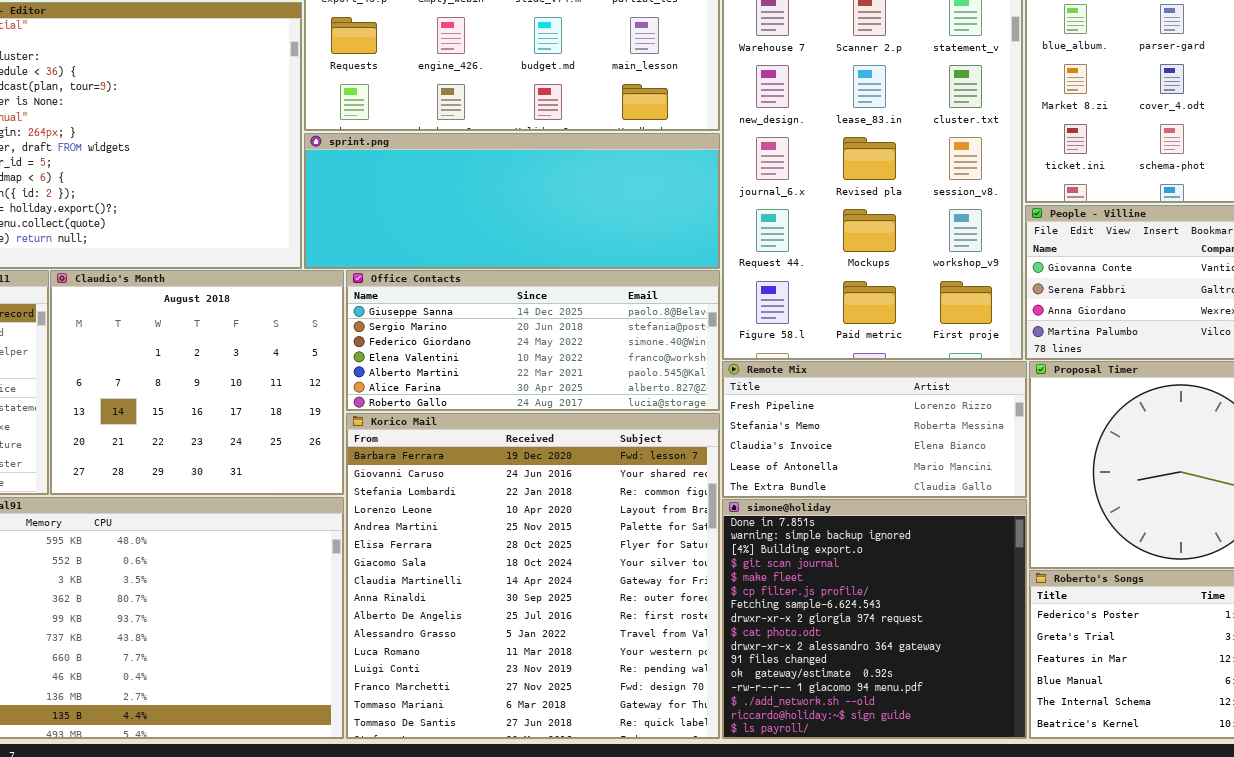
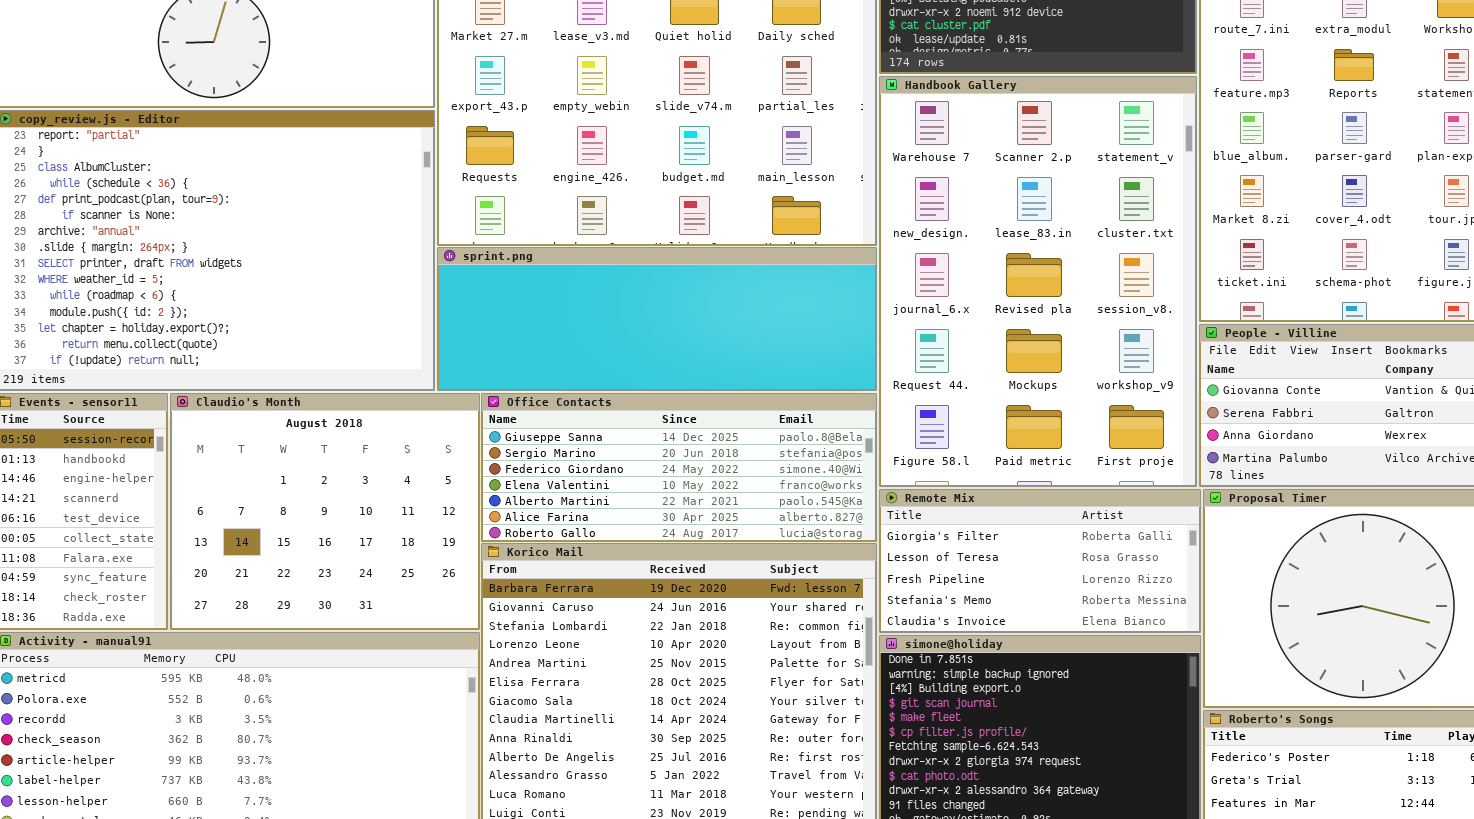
Remote Mix: [722,361,1027,498] -> [879,489,1201,633], scrolled up 2 rows

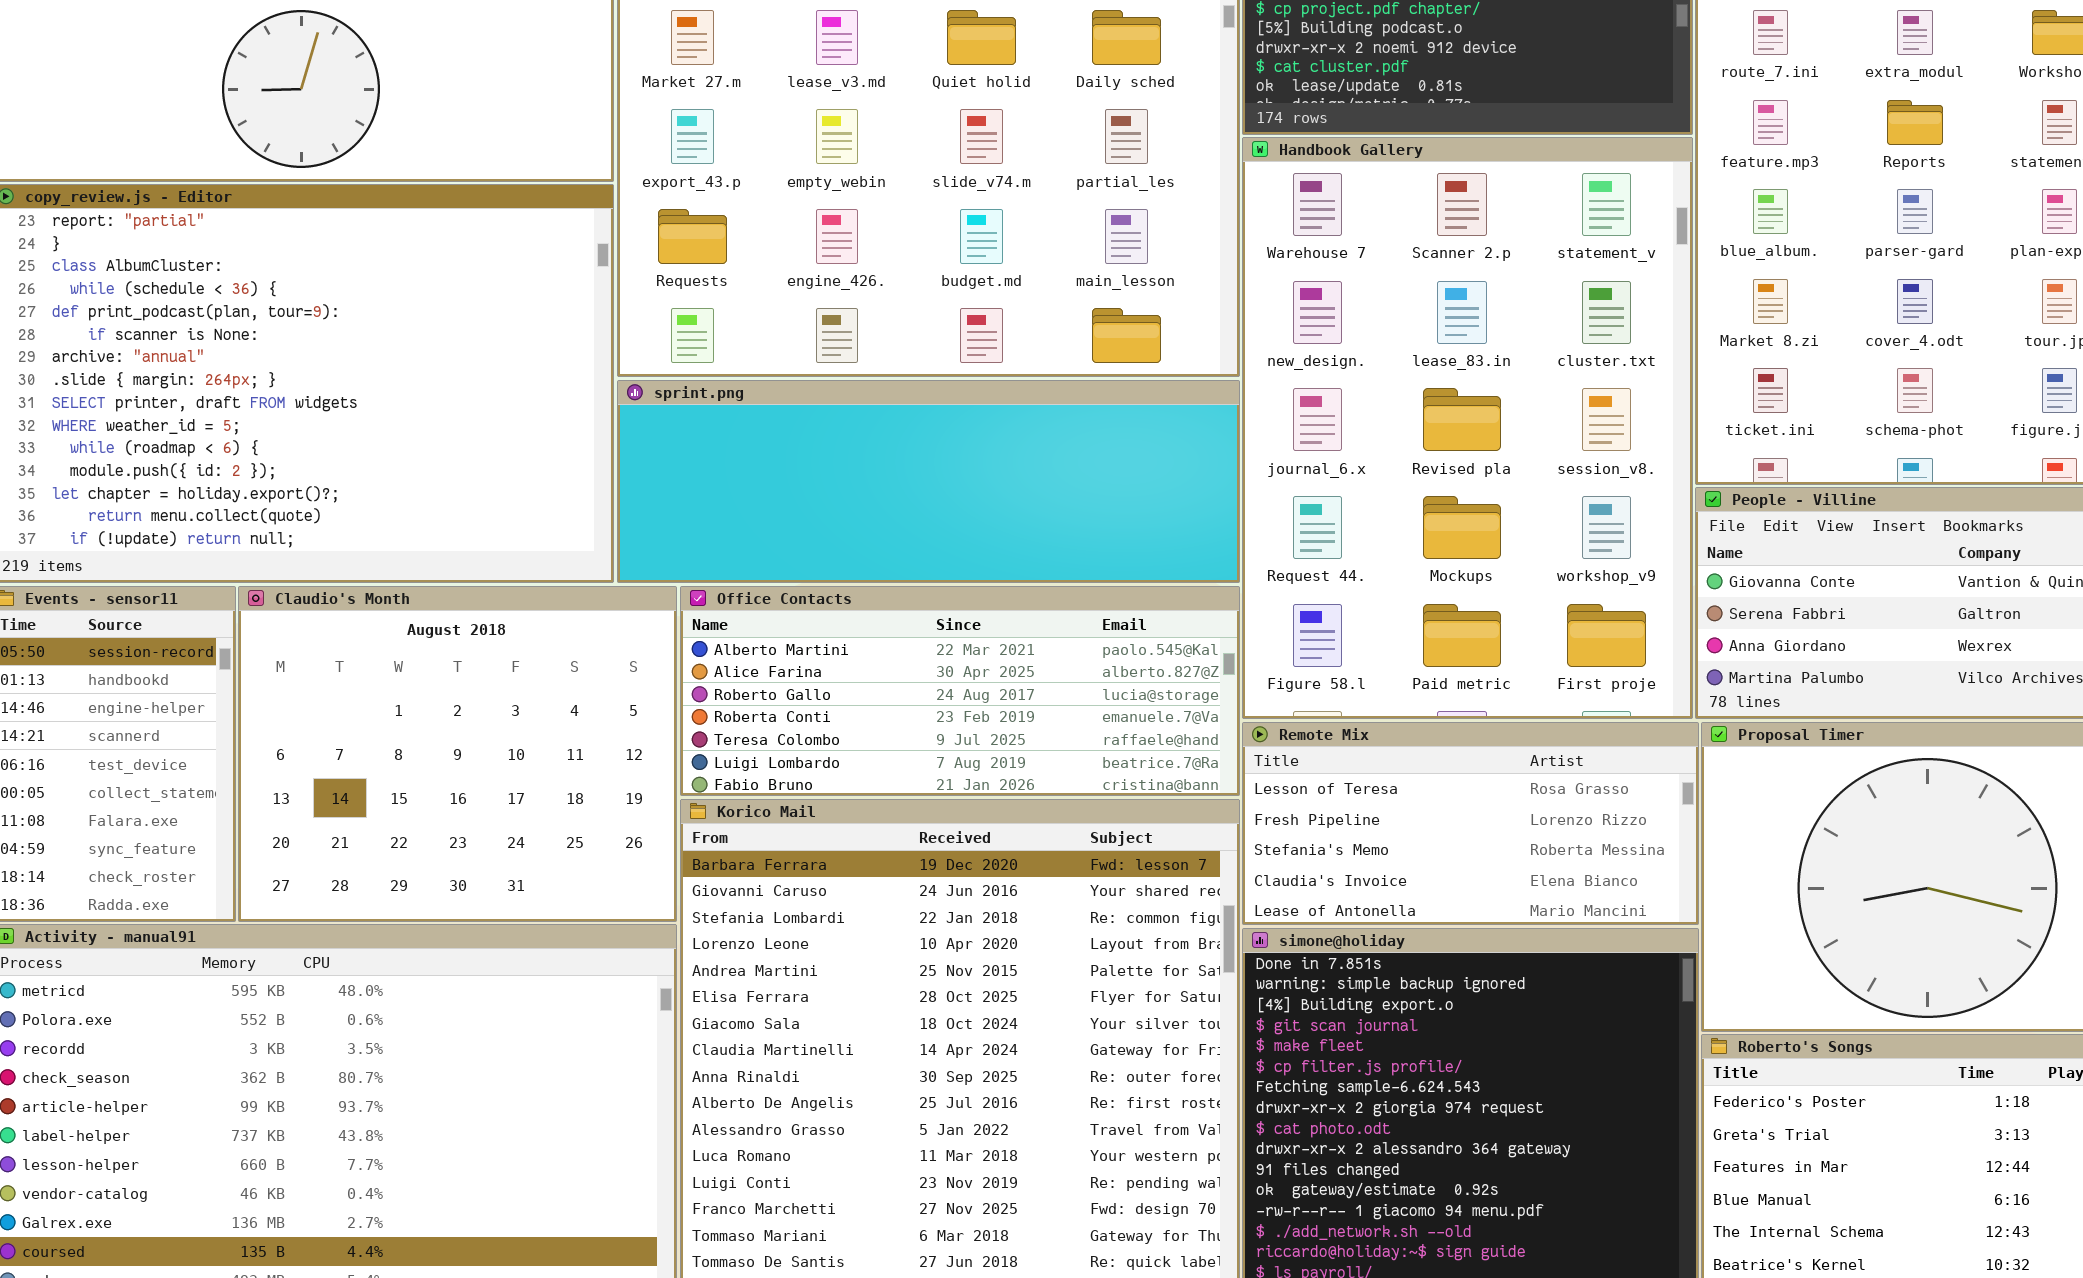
Office Contacts: [481,393,877,542] -> [680,586,1240,796], scrolled down 4 rows
Remote Mix: [879,489,1201,633] -> [1242,722,1699,925], scrolled down 1 row

